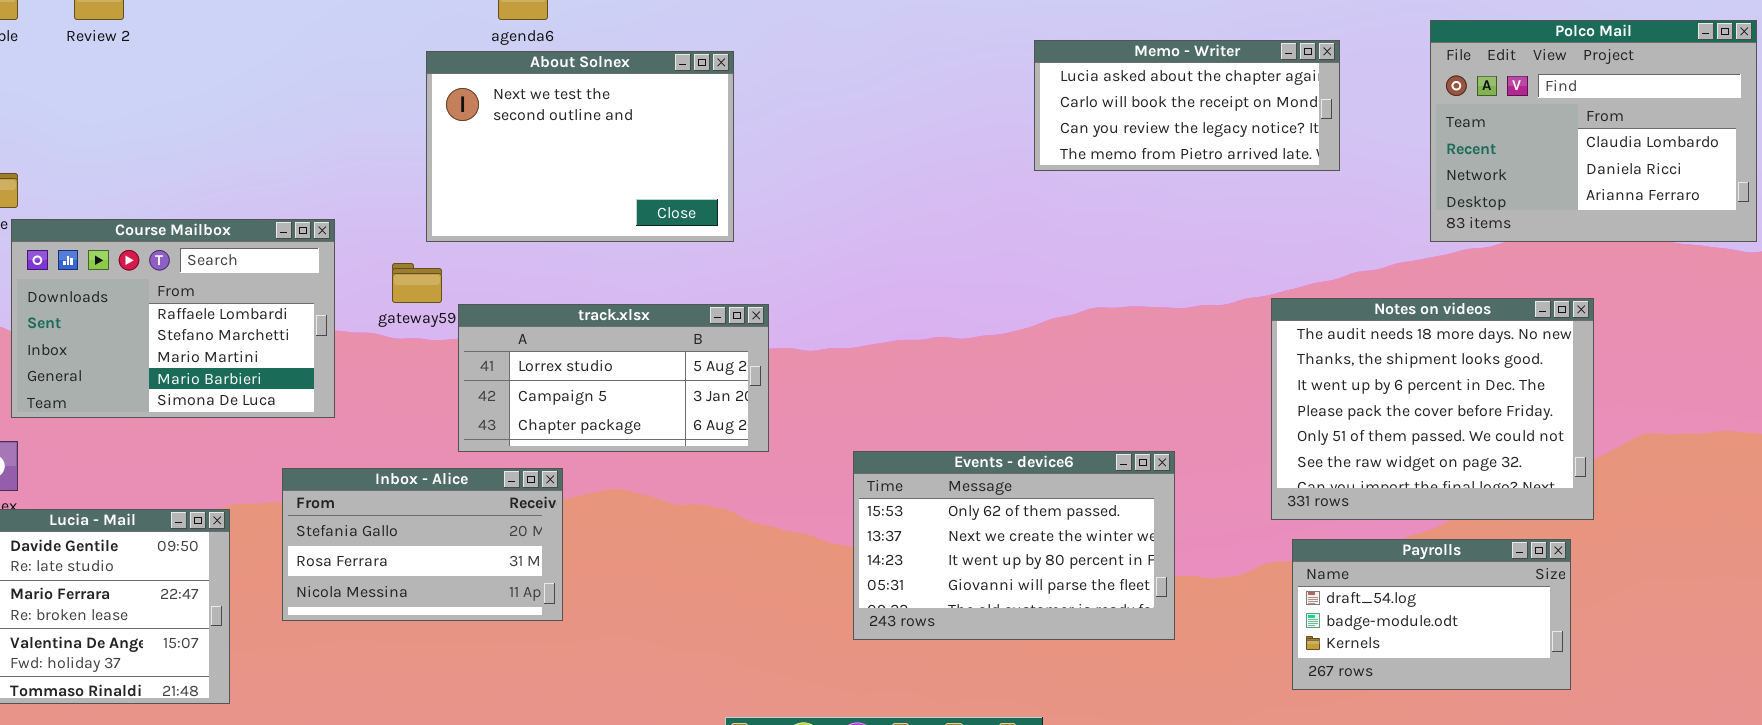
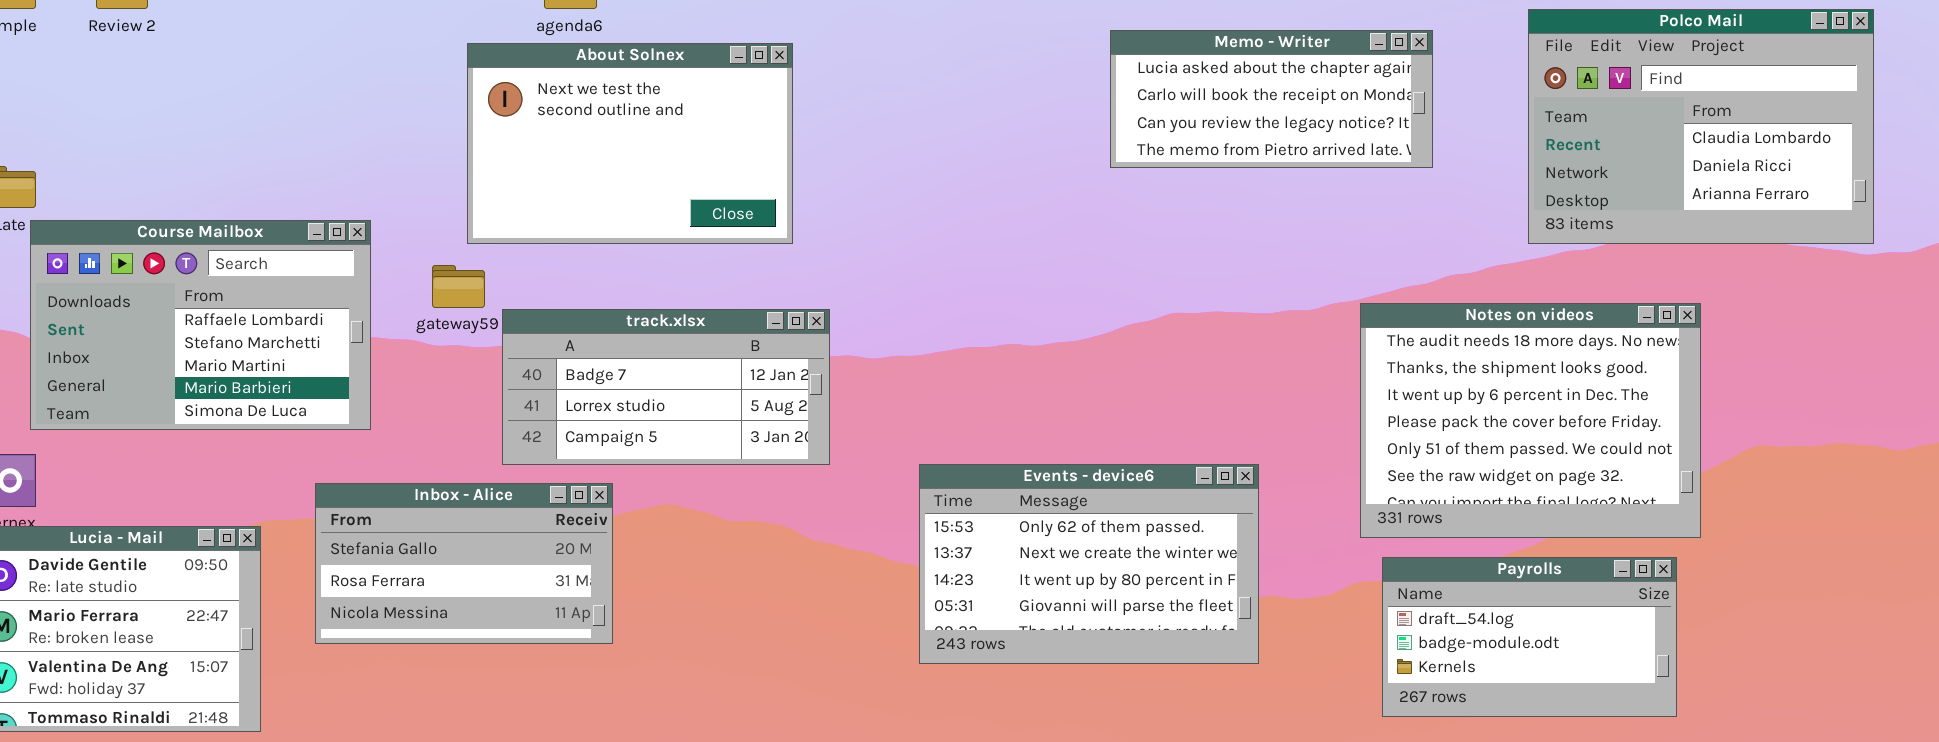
track.xlsx: [458,304,769,452] -> [502,309,830,465], scrolled up 1 row

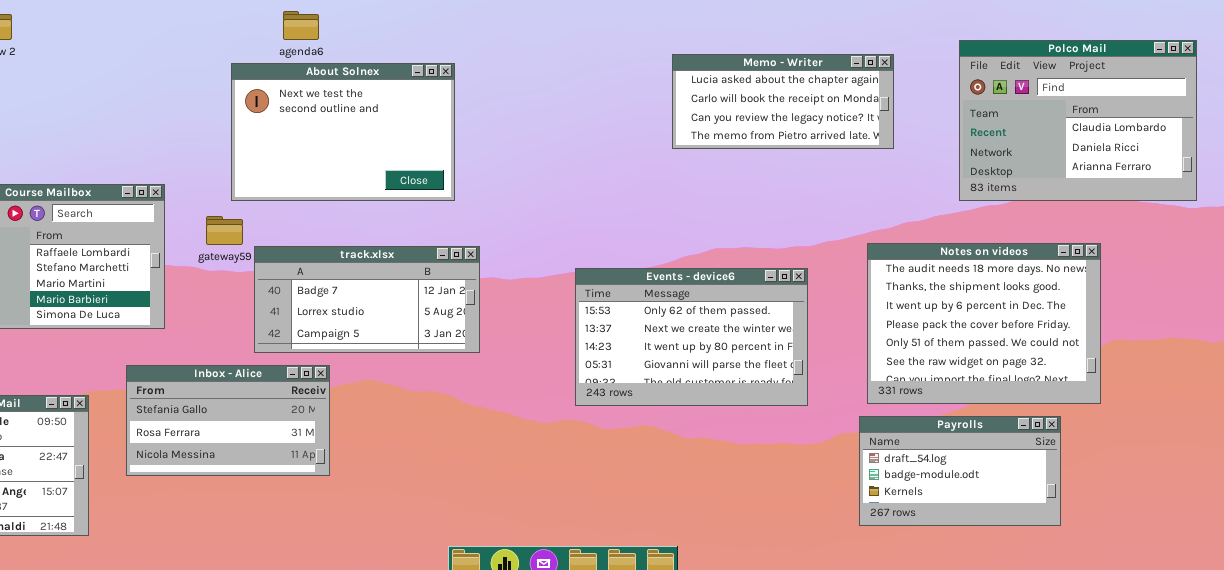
Notes on videos: [1360,303,1701,538] -> [867,243,1101,404], moved
Events - device6: [919,464,1259,664] -> [575,268,808,406], moved

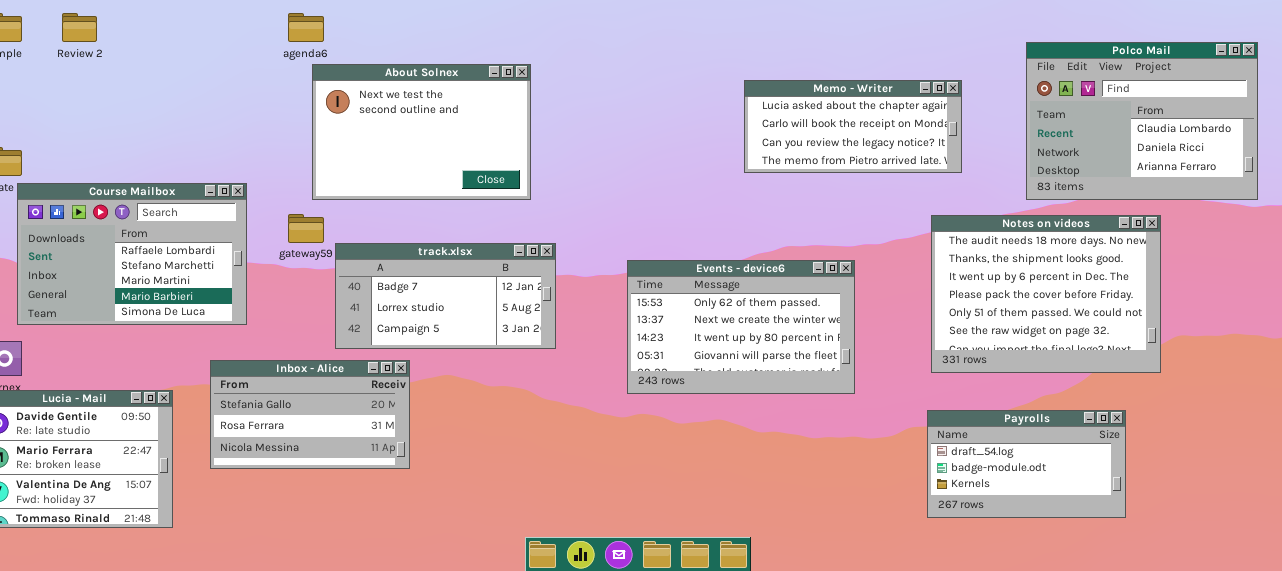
agenda6: [283,11,319,40] -> [288,13,324,42], moved
Memo - Writer: [672,54,894,149] -> [744,80,962,173], moved
Notes on videos: [867,243,1101,404] -> [931,215,1161,373], moved
Events - device6: [575,268,808,406] -> [627,260,855,394], moved

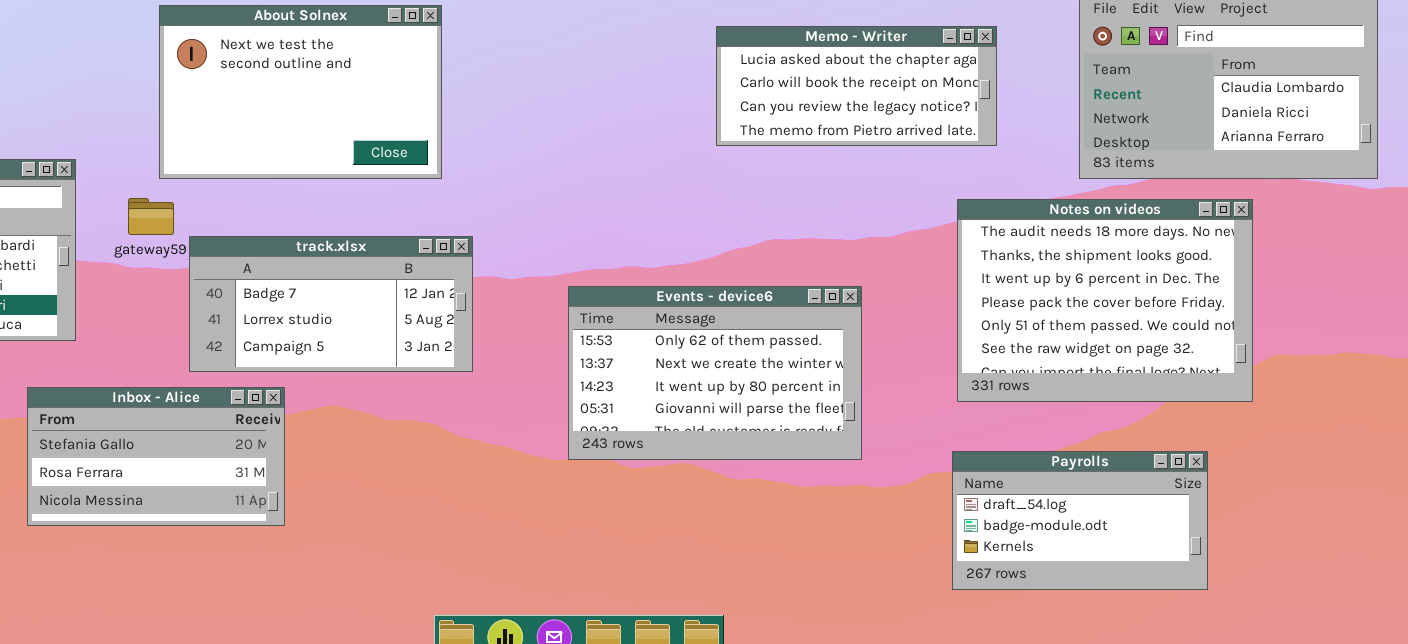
Events - device6: [627,260,855,394] -> [568,286,862,460], moved

